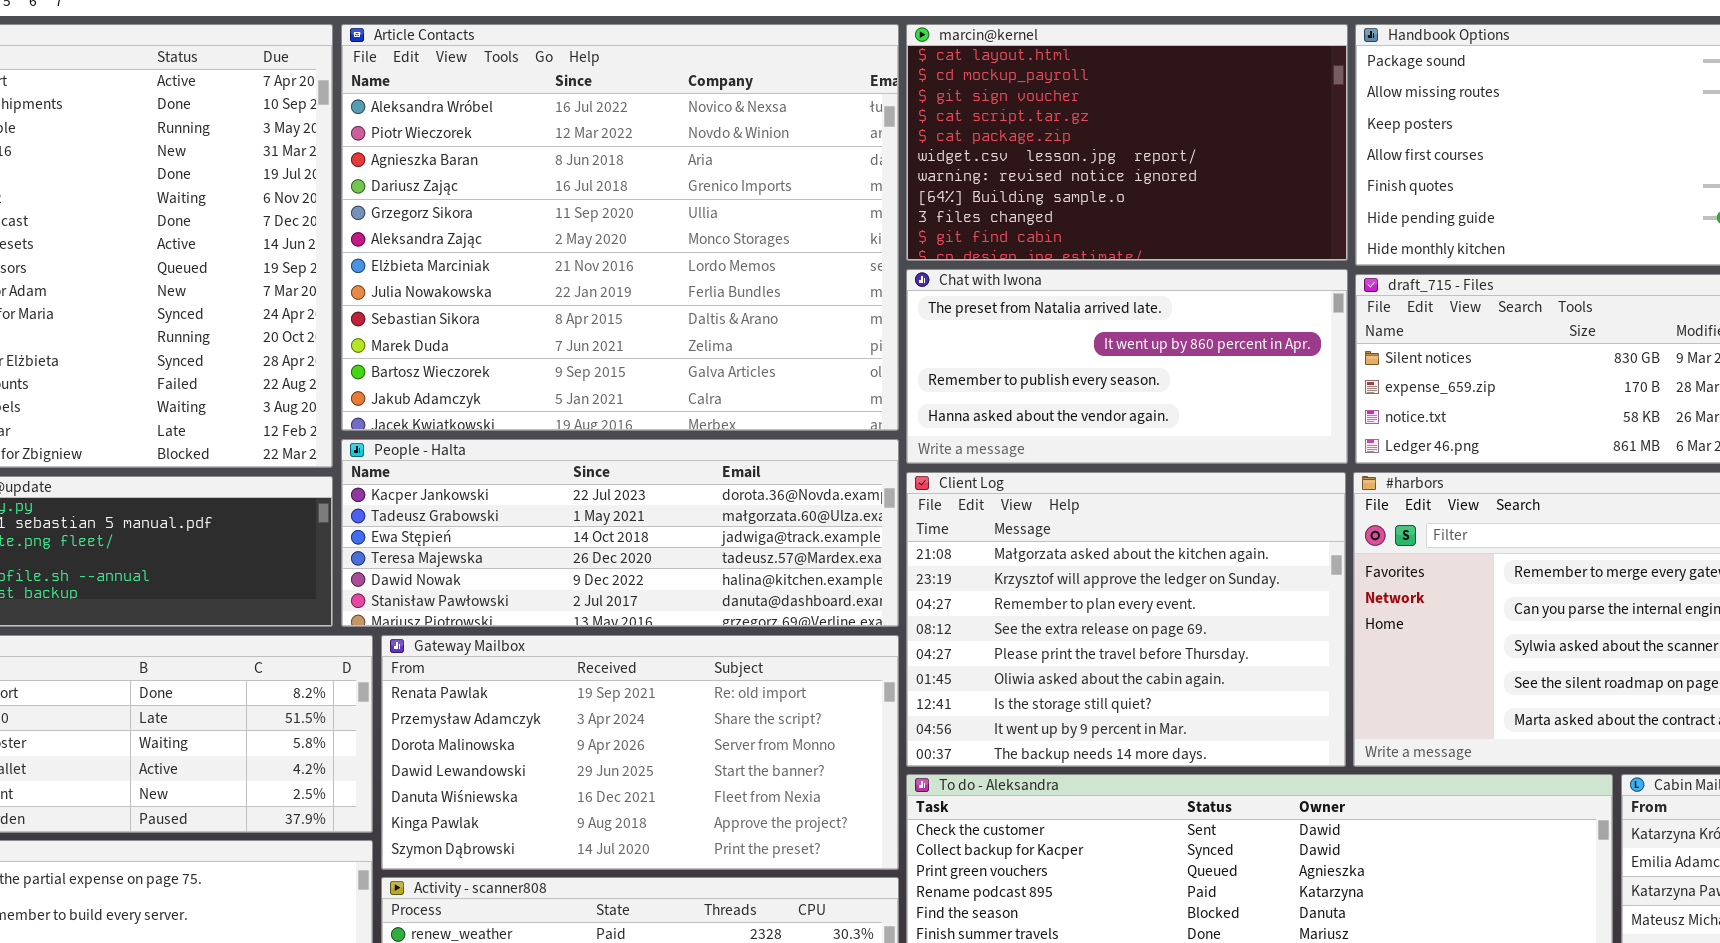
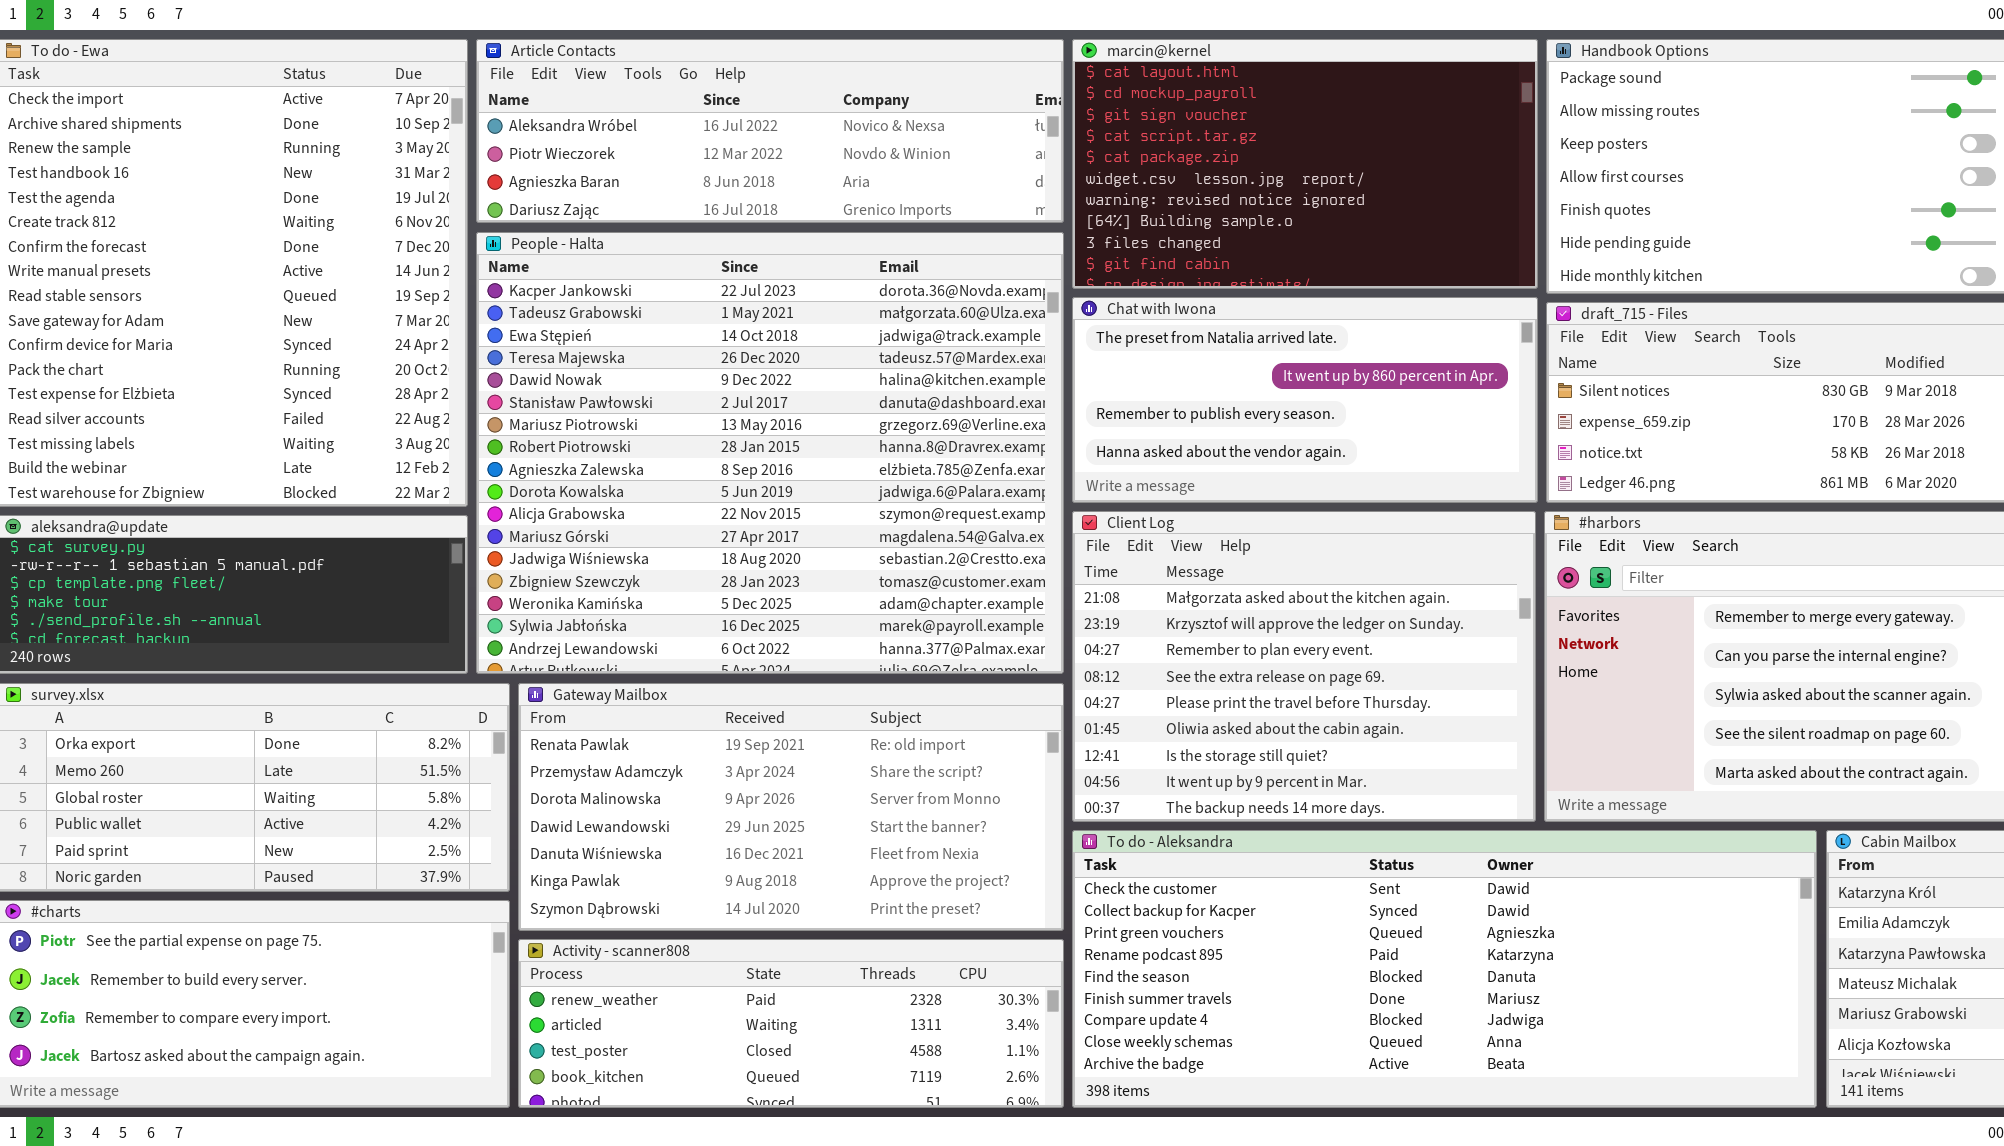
Article Contacts: [341,24,899,431] -> [476,39,1064,223], resized
People - Halta: [341,439,899,627] -> [476,232,1064,674], resized

